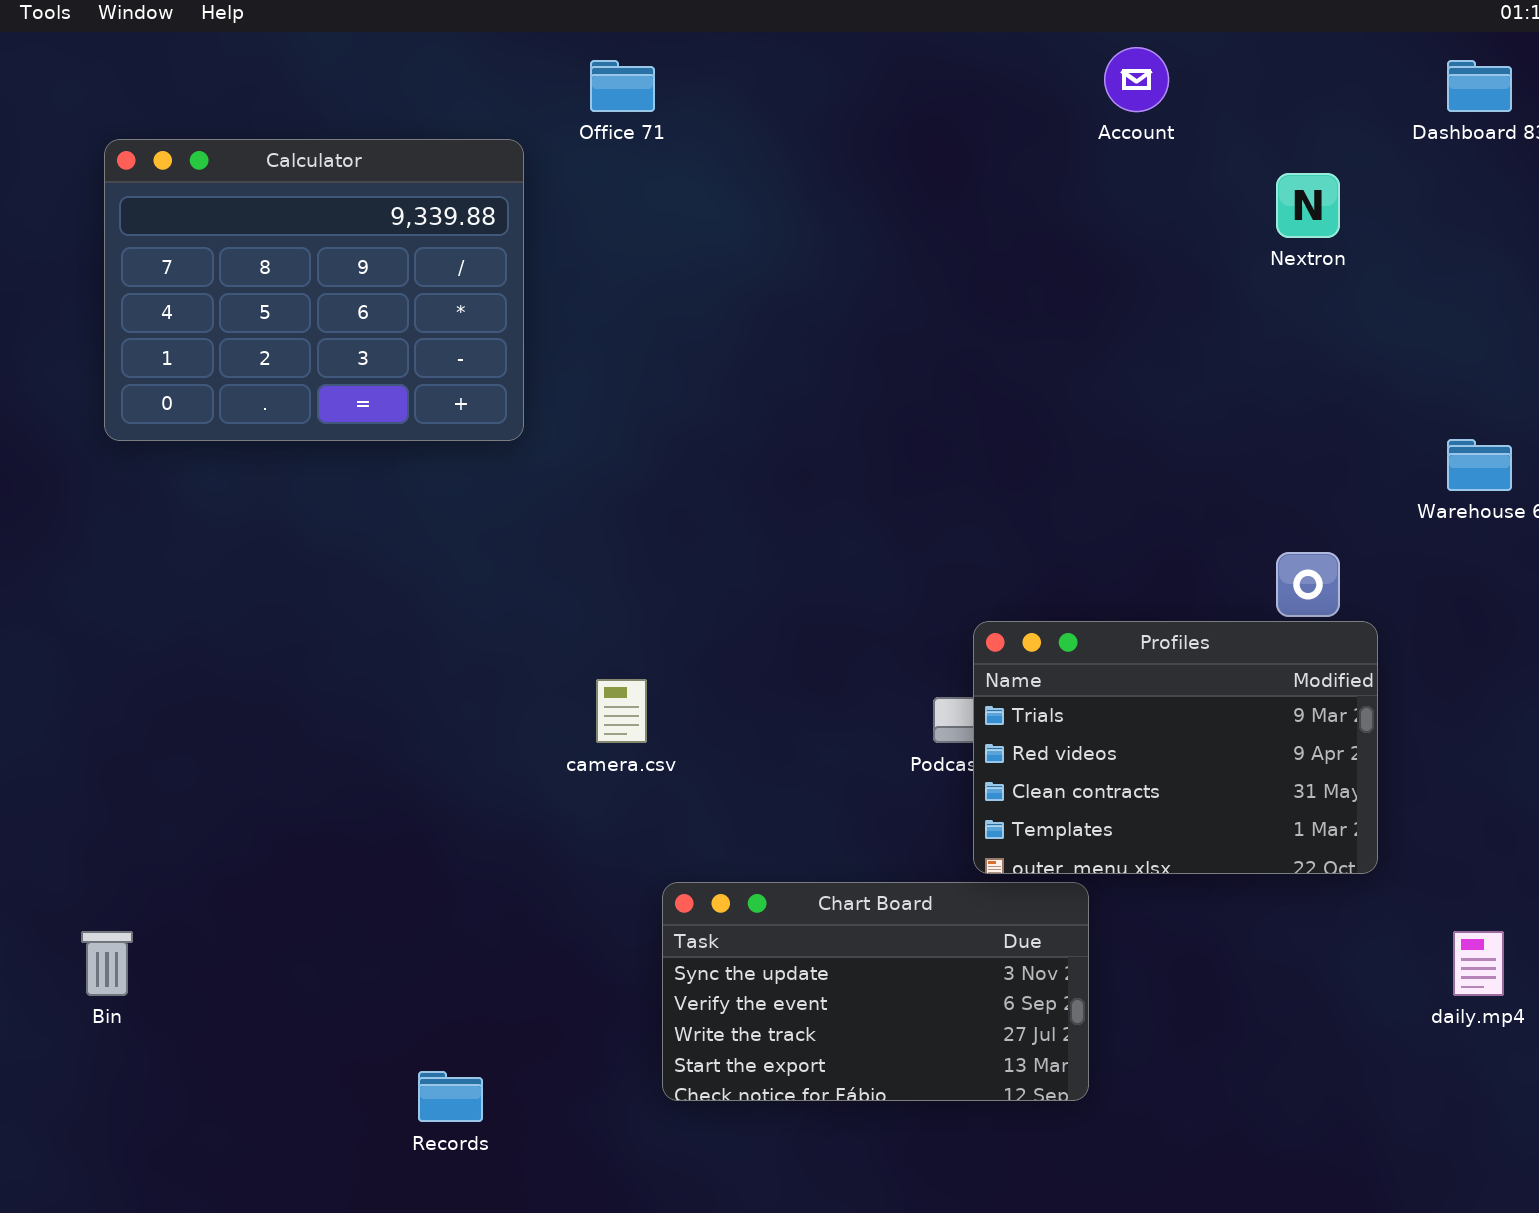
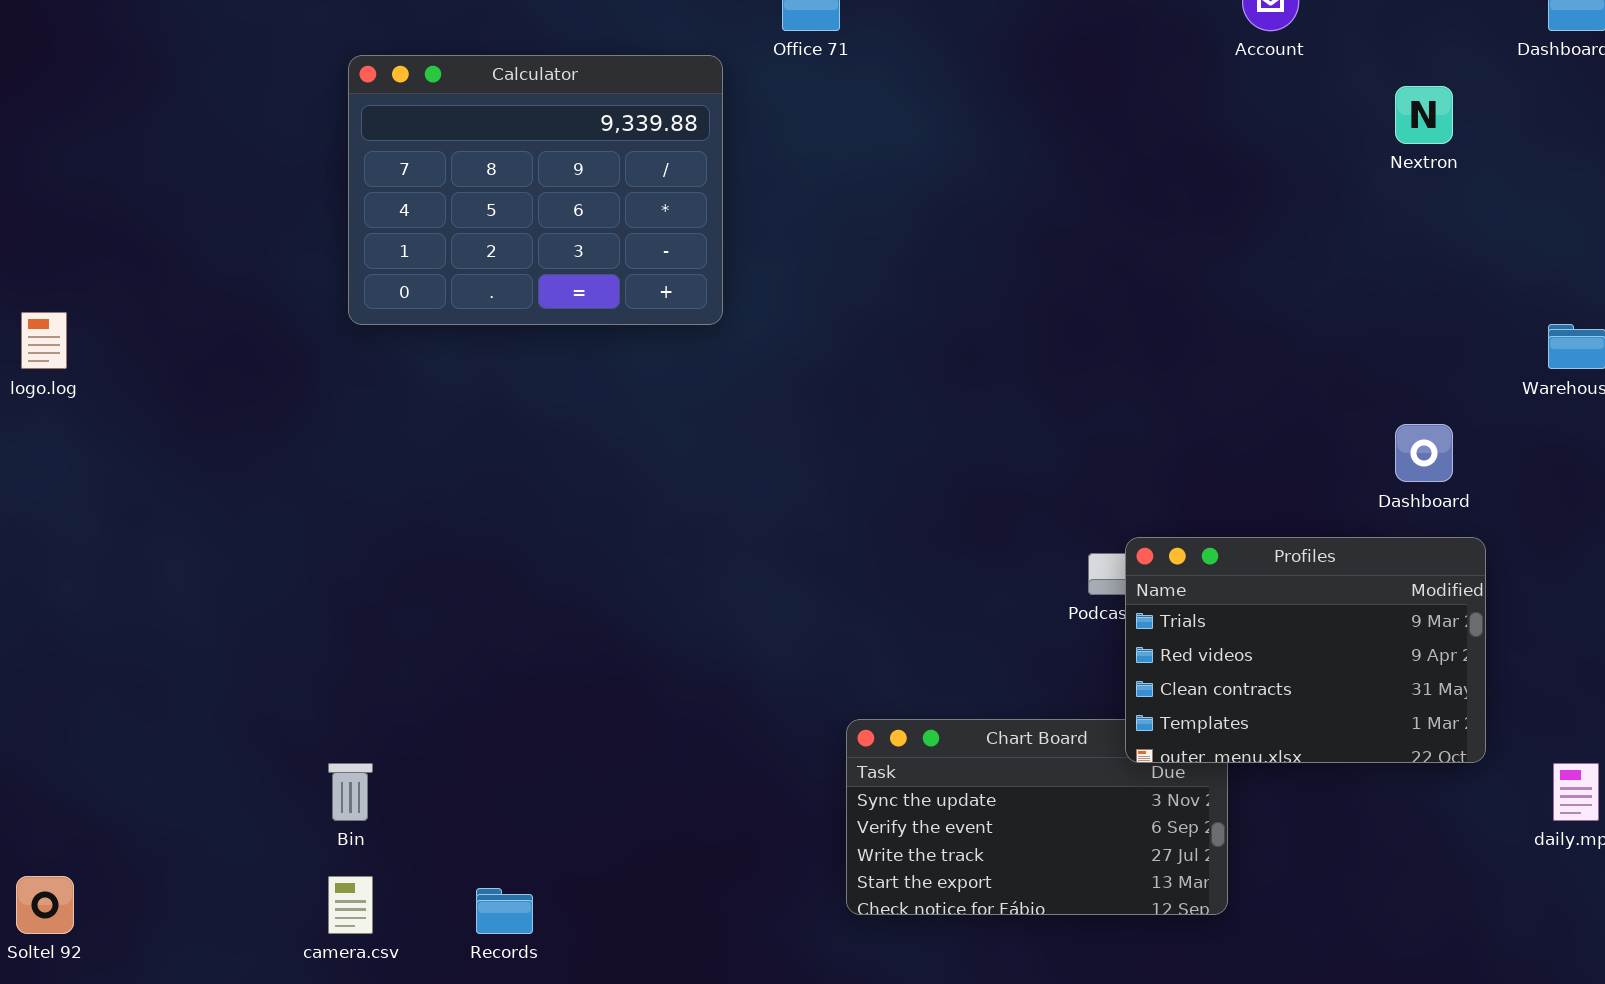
Profiles: [973,621,1378,874] -> [1125,537,1486,763], moved
camera.csv: [596,679,647,743] -> [328,876,373,934], moved
Records: [418,1071,483,1122] -> [476,888,533,934], moved

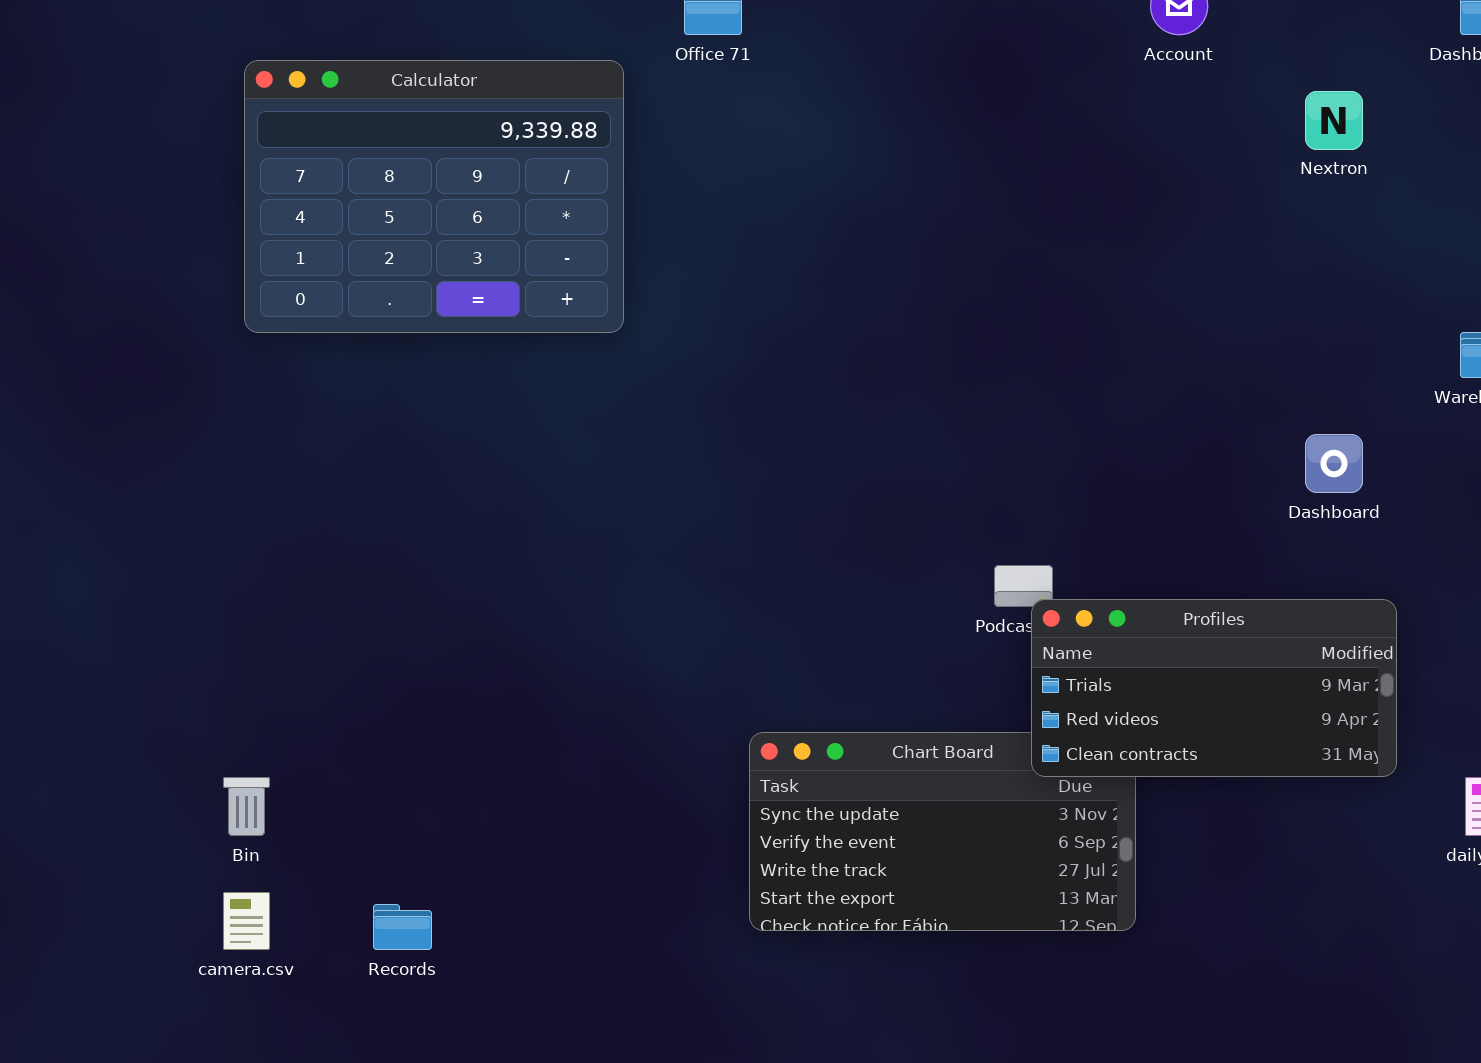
Profiles: [1125,537,1486,763] -> [1031,599,1397,777], resized

